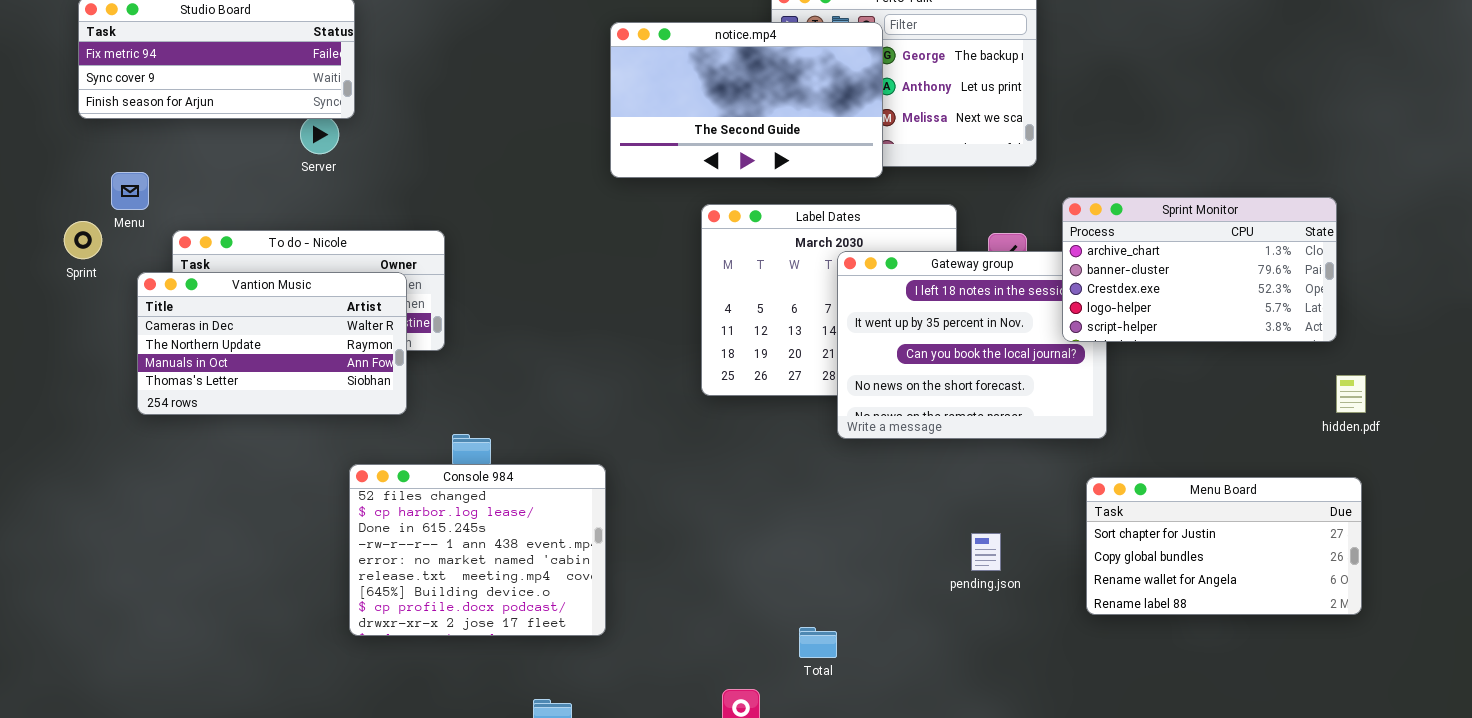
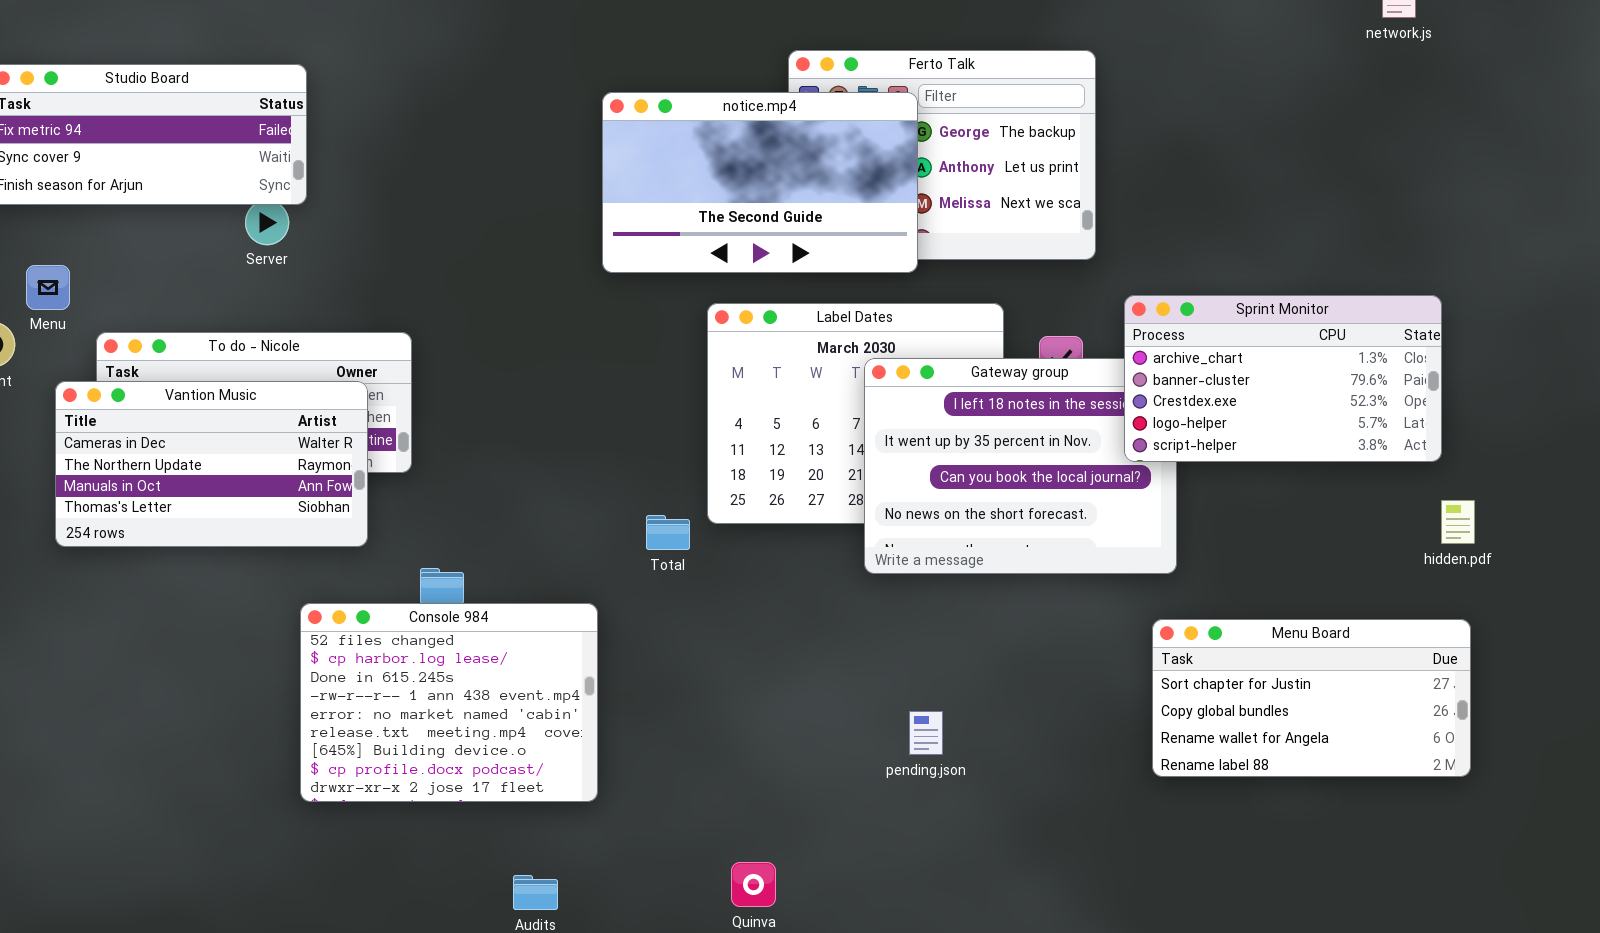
pending.json: [971,533,1001,571] -> [909,711,943,755], moved
Total: [799,627,837,658] -> [646,515,690,550], moved

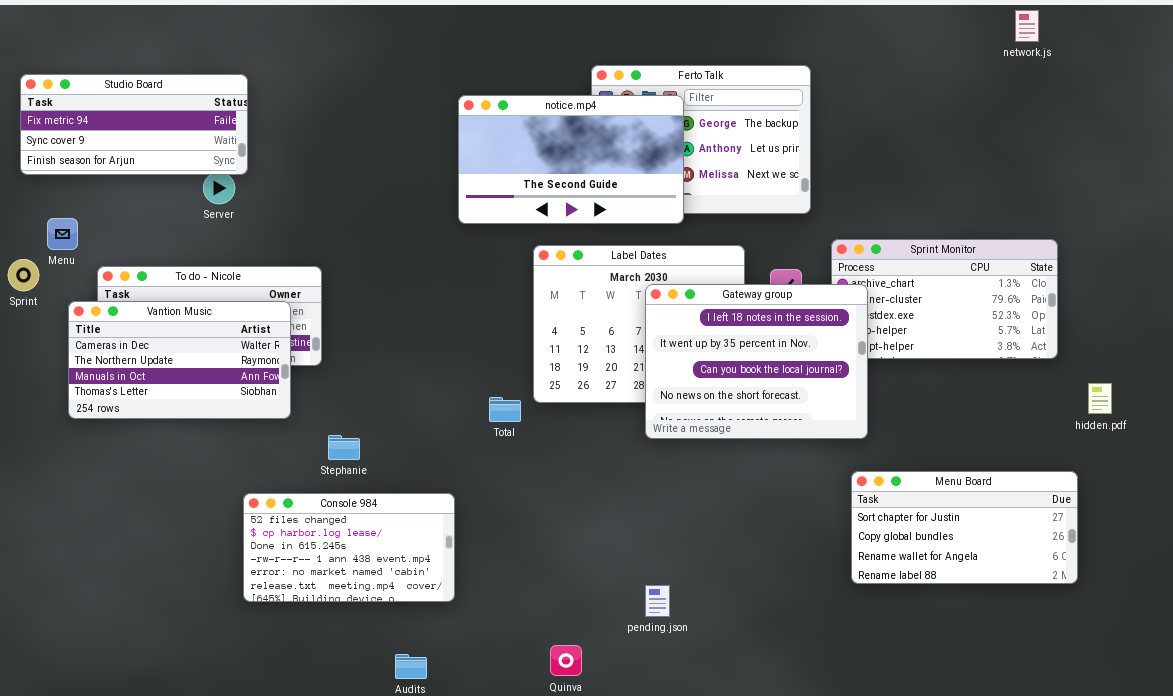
Gateway group: [864,358,1177,574] -> [645,284,868,439], raised
hidden.pdf: [1441,500,1475,544] -> [1088,383,1112,414], moved
Console 984: [300,603,598,802] -> [243,493,455,602], resized
pending.json: [909,711,943,755] -> [645,585,670,617], moved

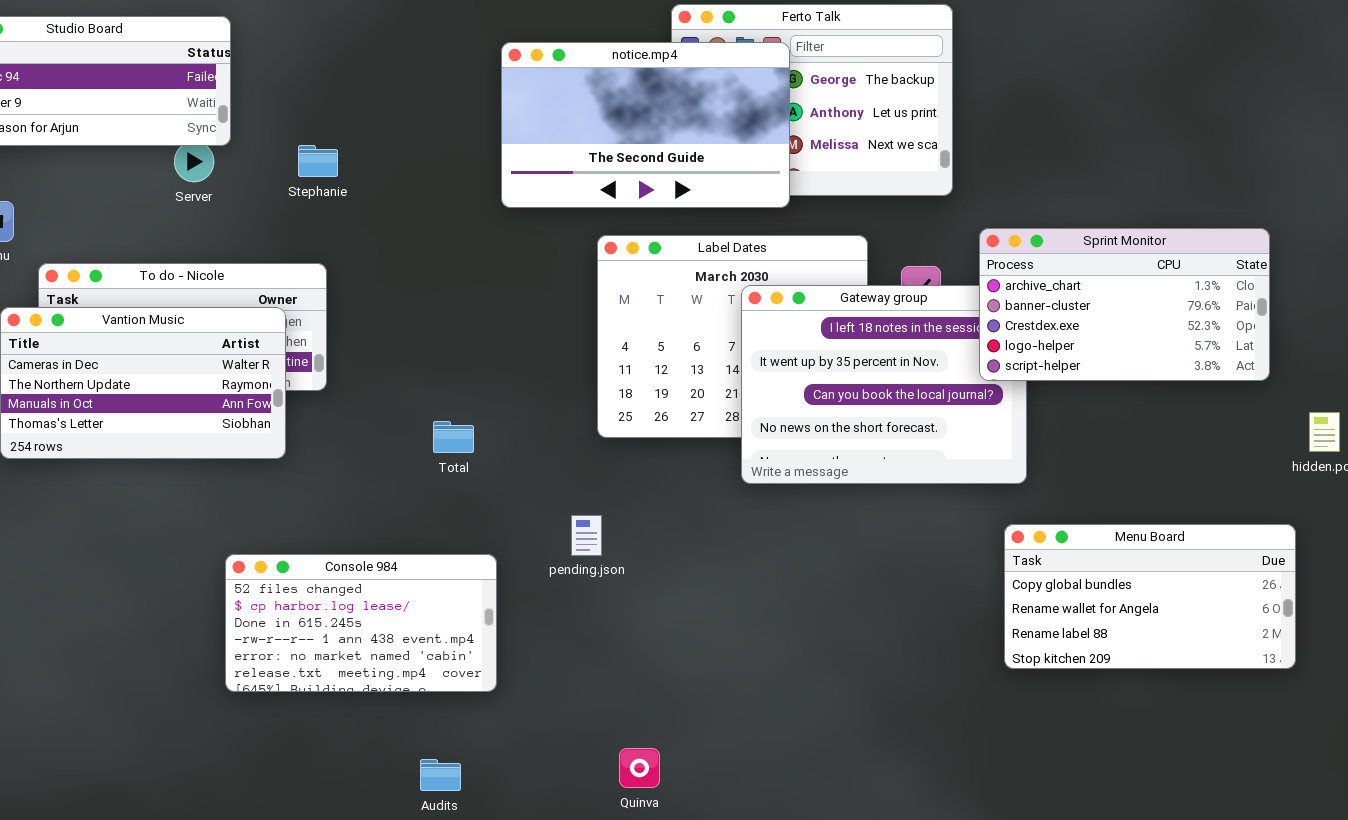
Sprint Monitor: [831,239,1058,359] -> [979,228,1270,381], raised
Total: [489,397,521,422] -> [433,421,474,453], moved
Stephanie: [328,435,360,460] -> [298,145,338,177], moved
Menu Board: [851,471,1078,584] -> [1004,524,1296,669], scrolled down 1 row
pending.json: [645,585,670,617] -> [571,515,602,556], moved

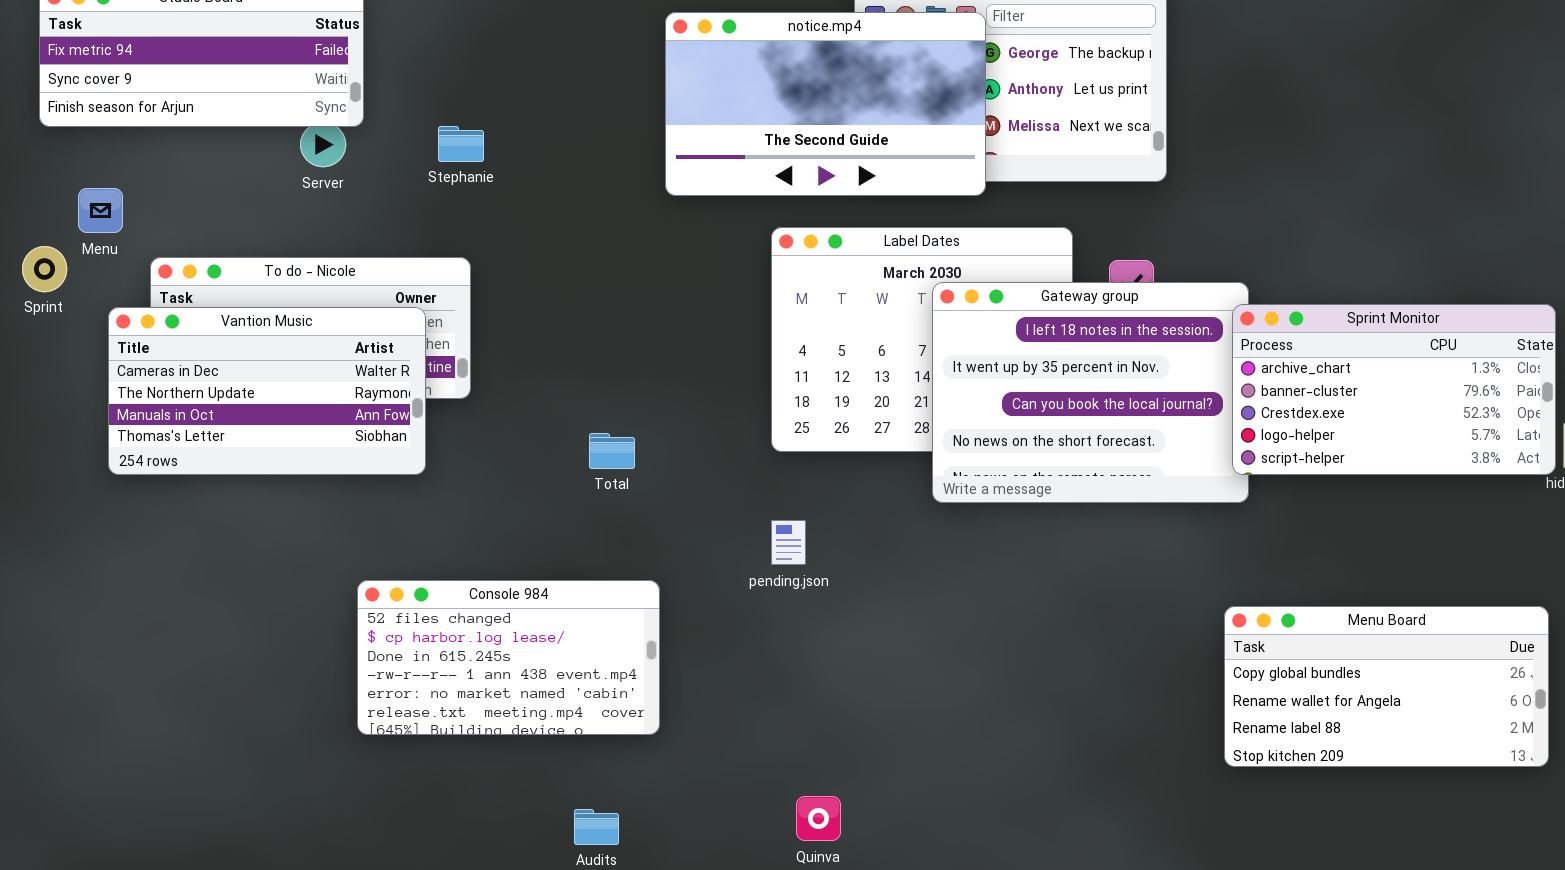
Sprint Monitor: [979,228,1270,381] -> [1232,304,1556,475], moved
pending.json: [571,515,602,556] -> [771,520,806,565], moved
Menu Board: [1004,524,1296,669] -> [1224,606,1549,767], moved

